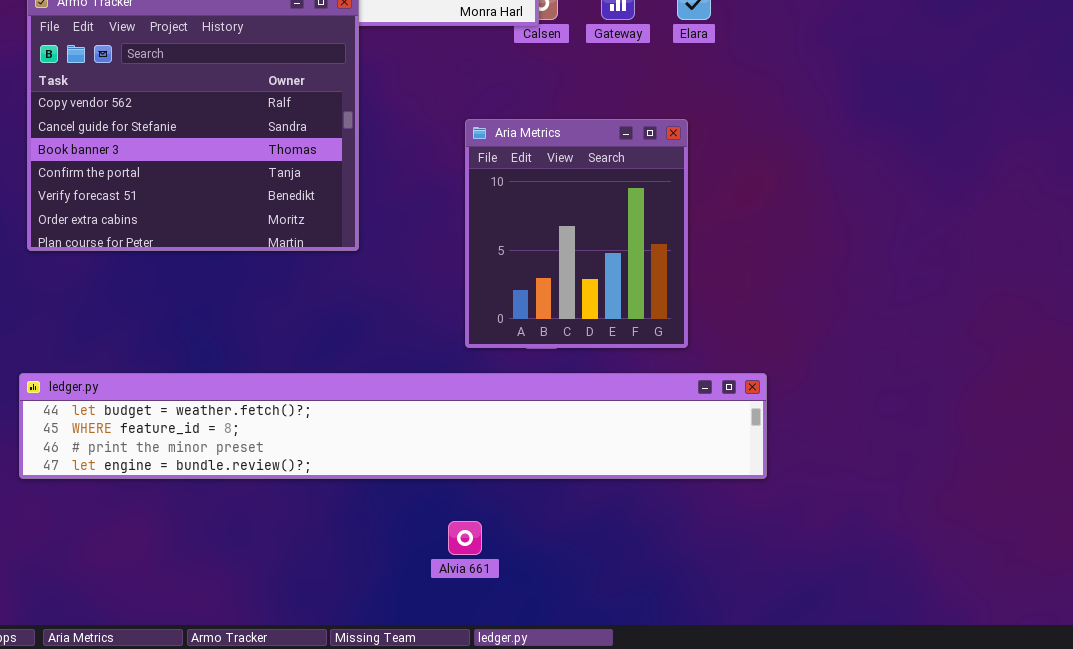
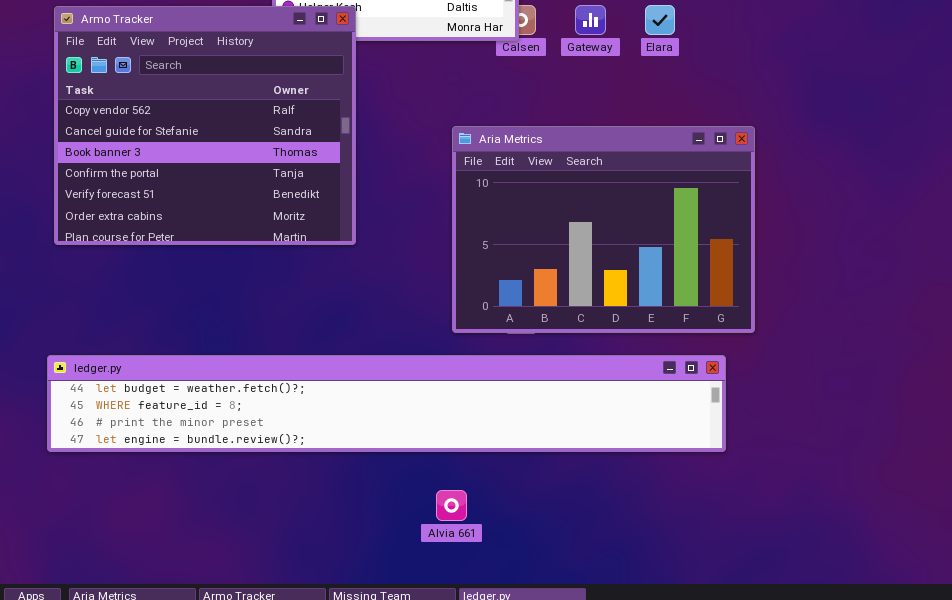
Aria Metrics: [465,119,688,348] -> [452,126,755,333], resized

